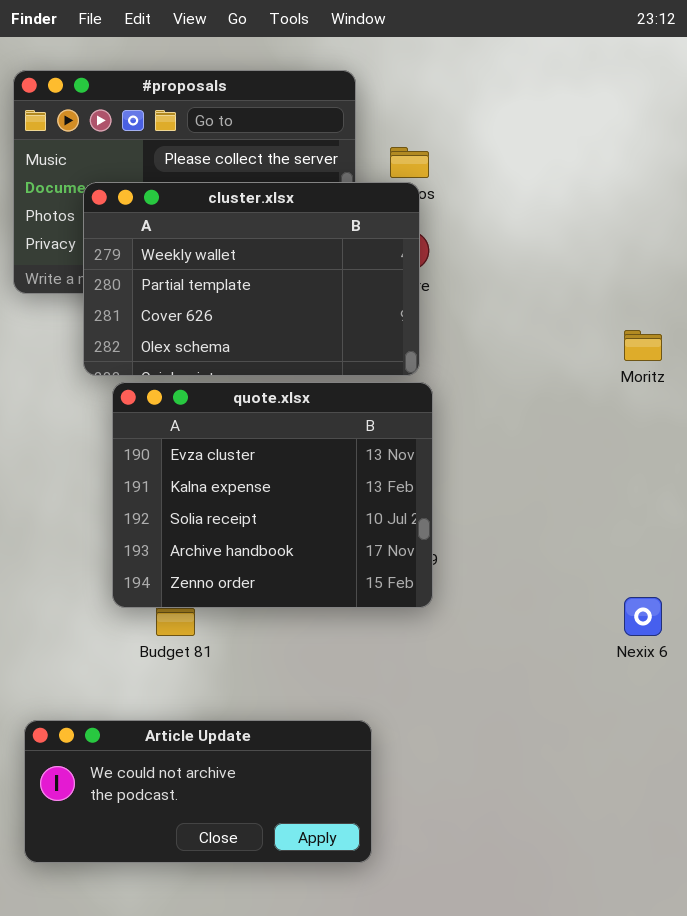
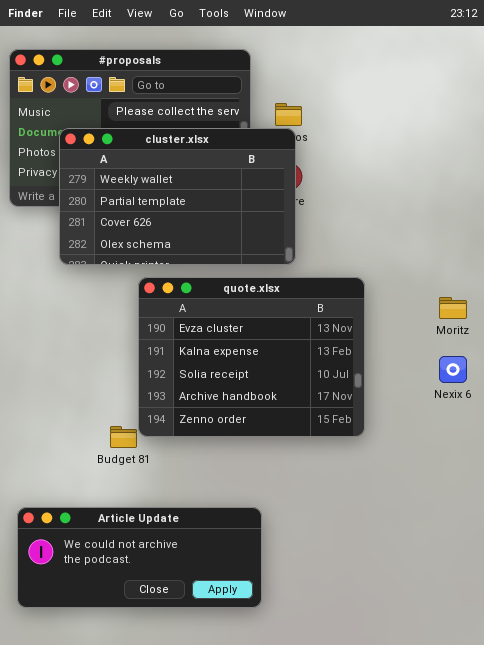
Moritz: [624,330,662,361] -> [439,297,467,319], moved
quote.xlsx: [112,382,433,608] -> [138,277,365,437], moved
Nexix 6: [624,597,662,636] -> [439,356,467,383], moved

